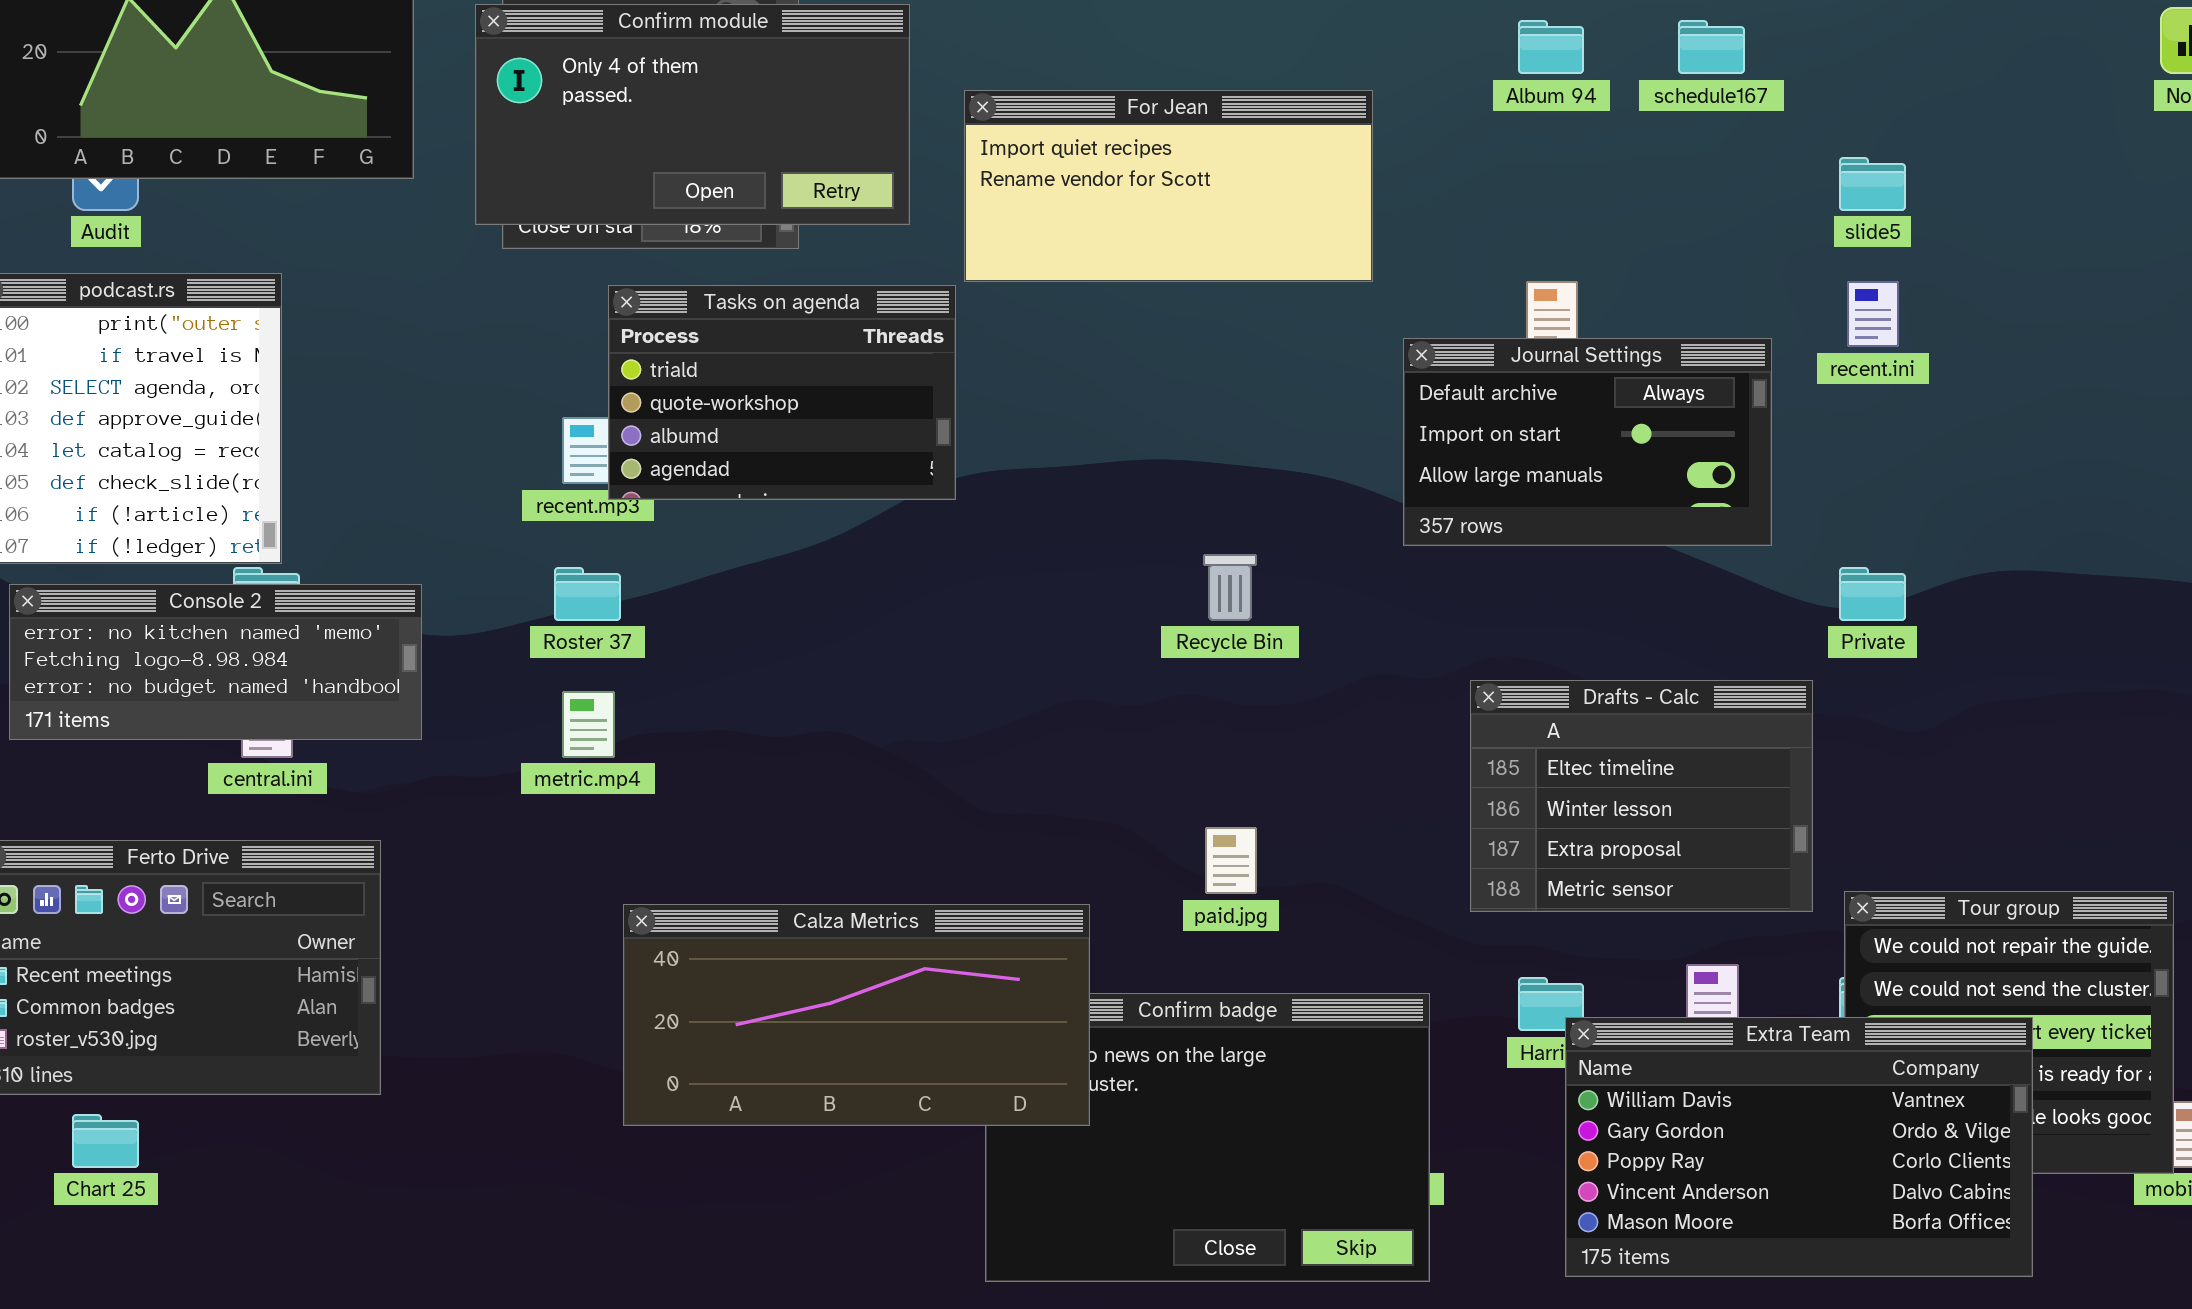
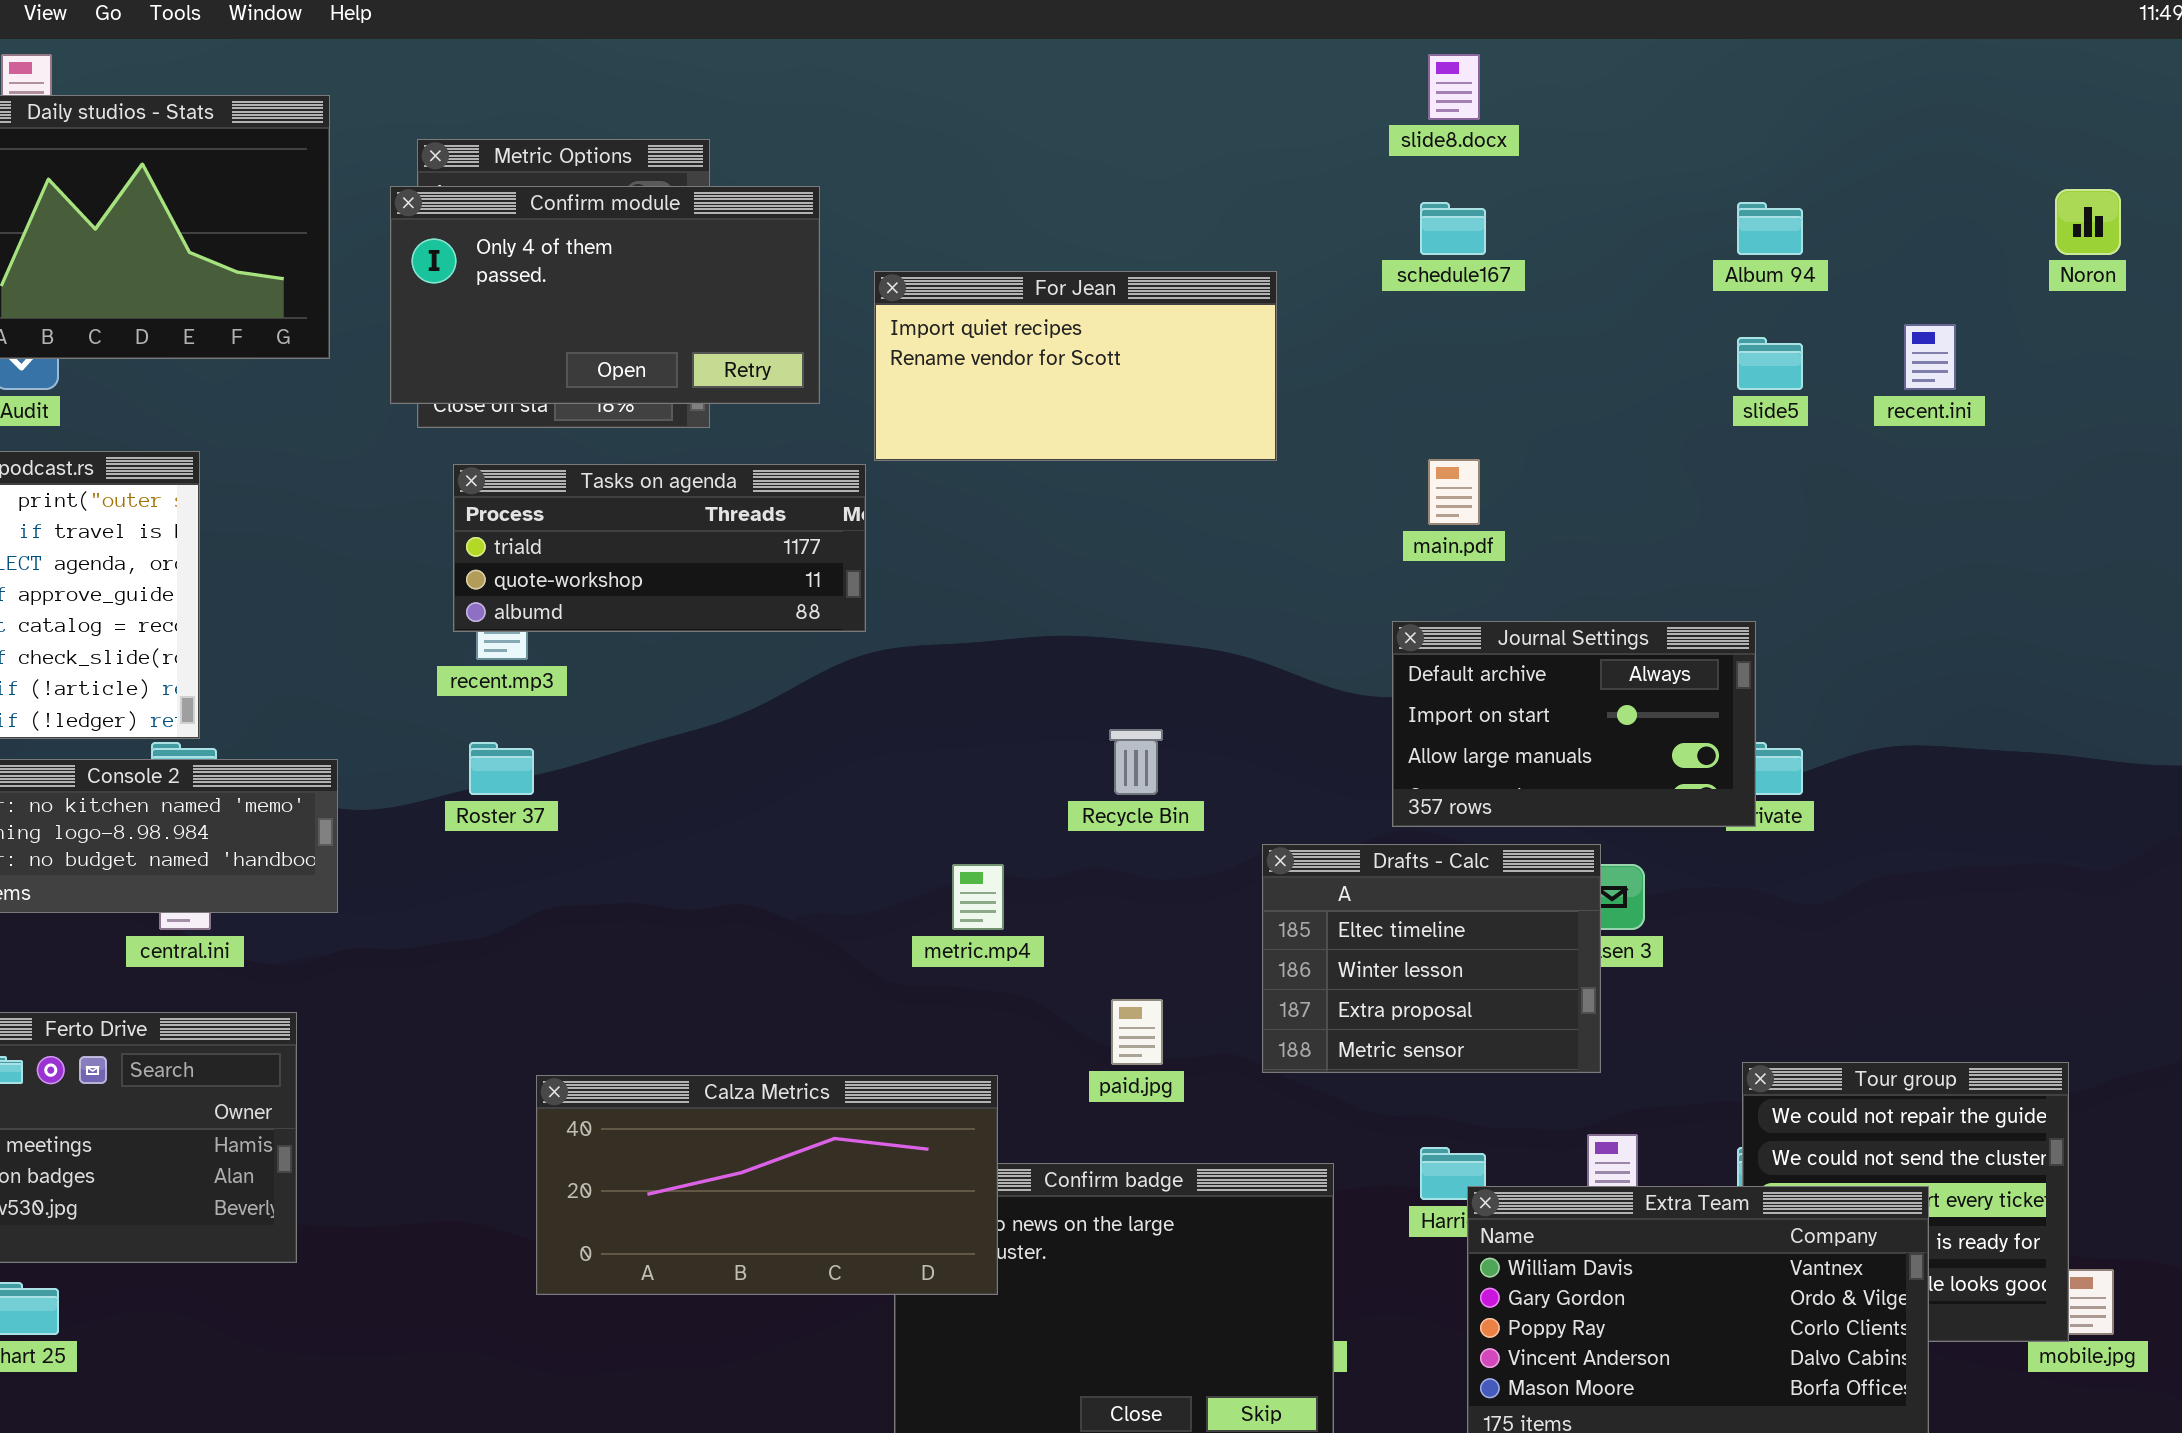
Album 94: [1518,20,1584,74] -> [1737,202,1803,255], moved
schedule167: [1678,20,1745,74] -> [1420,202,1486,255], moved
recent.ini: [1847,281,1899,347] -> [1904,324,1956,390], moved
Tasks on agenda: [608,285,956,500] -> [453,464,866,632], resized
Journal Settings: [1403,338,1772,546] -> [1392,621,1756,827], moved
Drafts - Calc: [1470,680,1813,912] -> [1262,844,1601,1073], moved
metric.mp4: [562,691,615,758] -> [952,864,1004,930], moved

